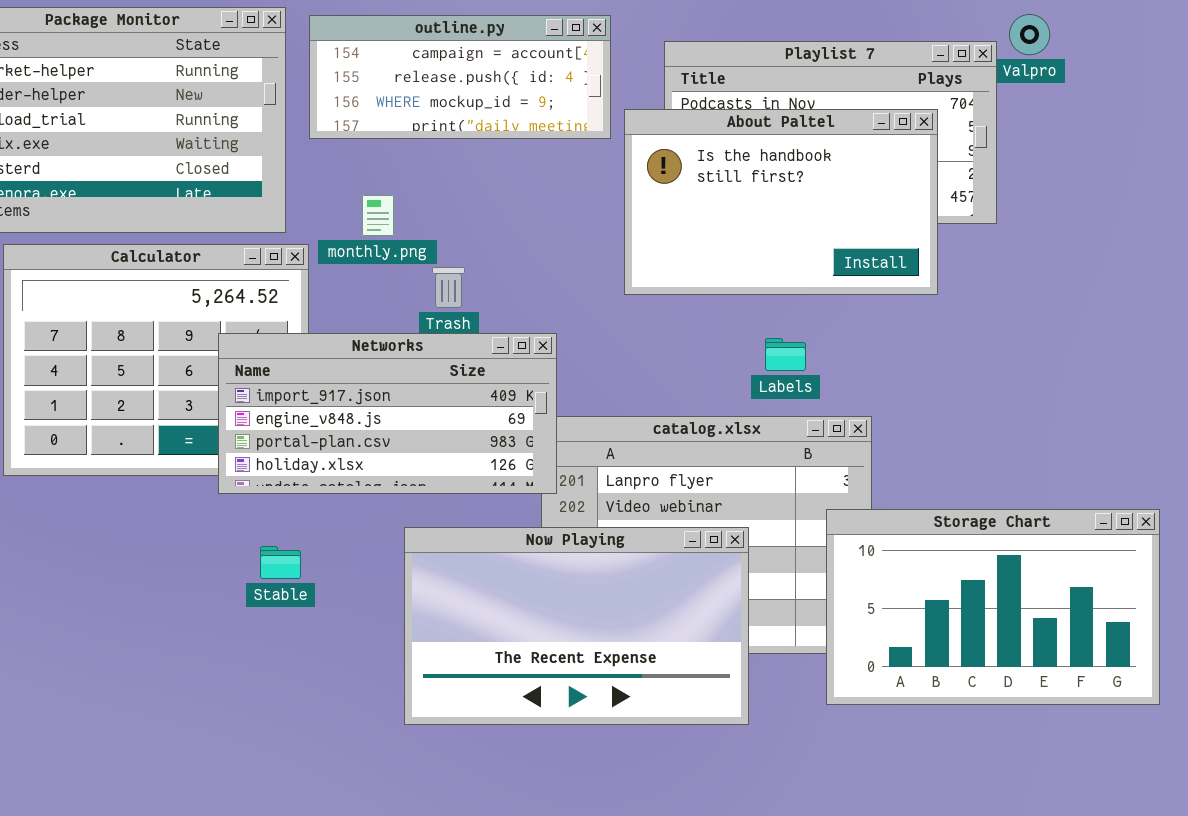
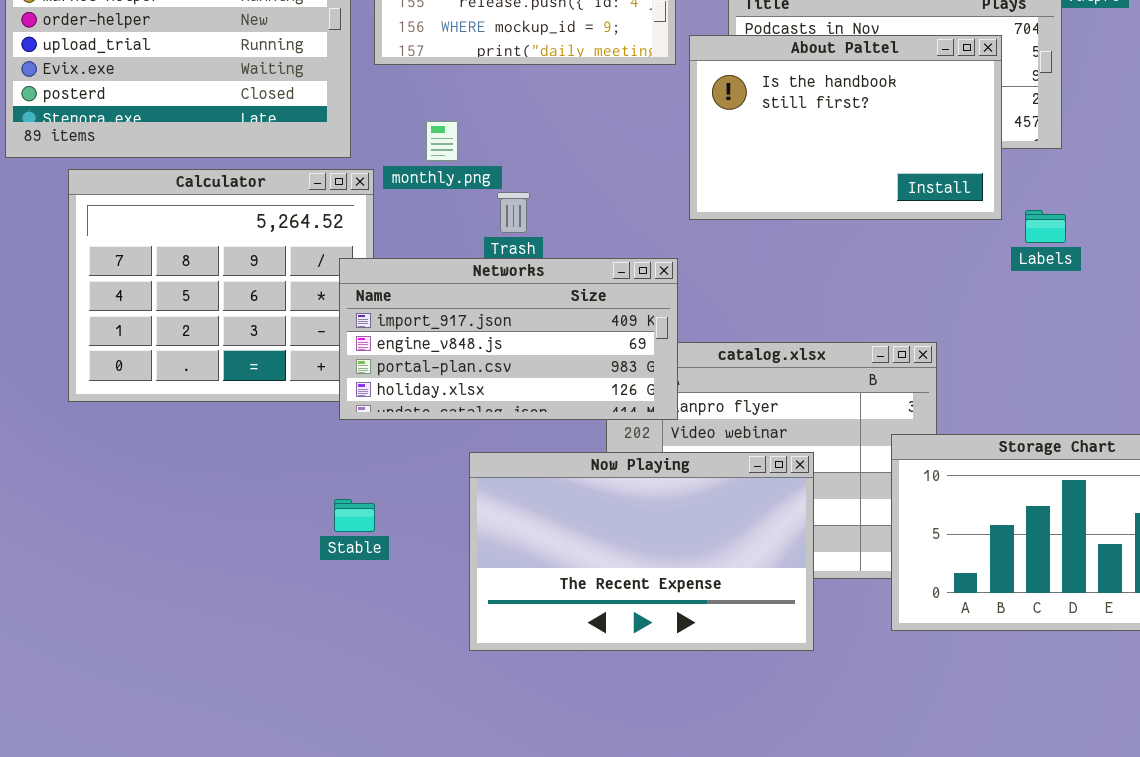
Networks: [218,333,557,494] -> [339,258,678,420], moved
Labels: [765,338,806,371] -> [1025,210,1066,243], moved
Stable: [260,546,301,579] -> [334,499,375,532], moved

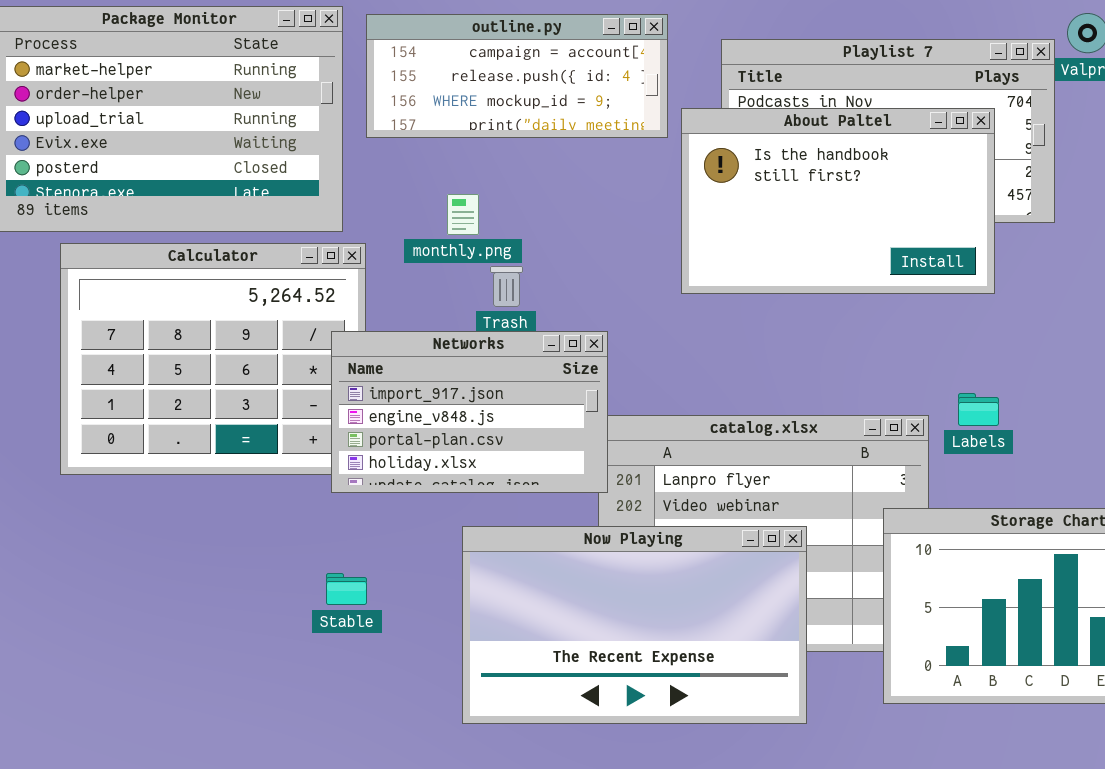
monthly.png: [426,121,458,161] -> [447,194,479,235], moved
Labels: [1025,210,1066,243] -> [958,393,999,426], moved
Networks: [339,258,678,420] -> [331,331,608,493], resized

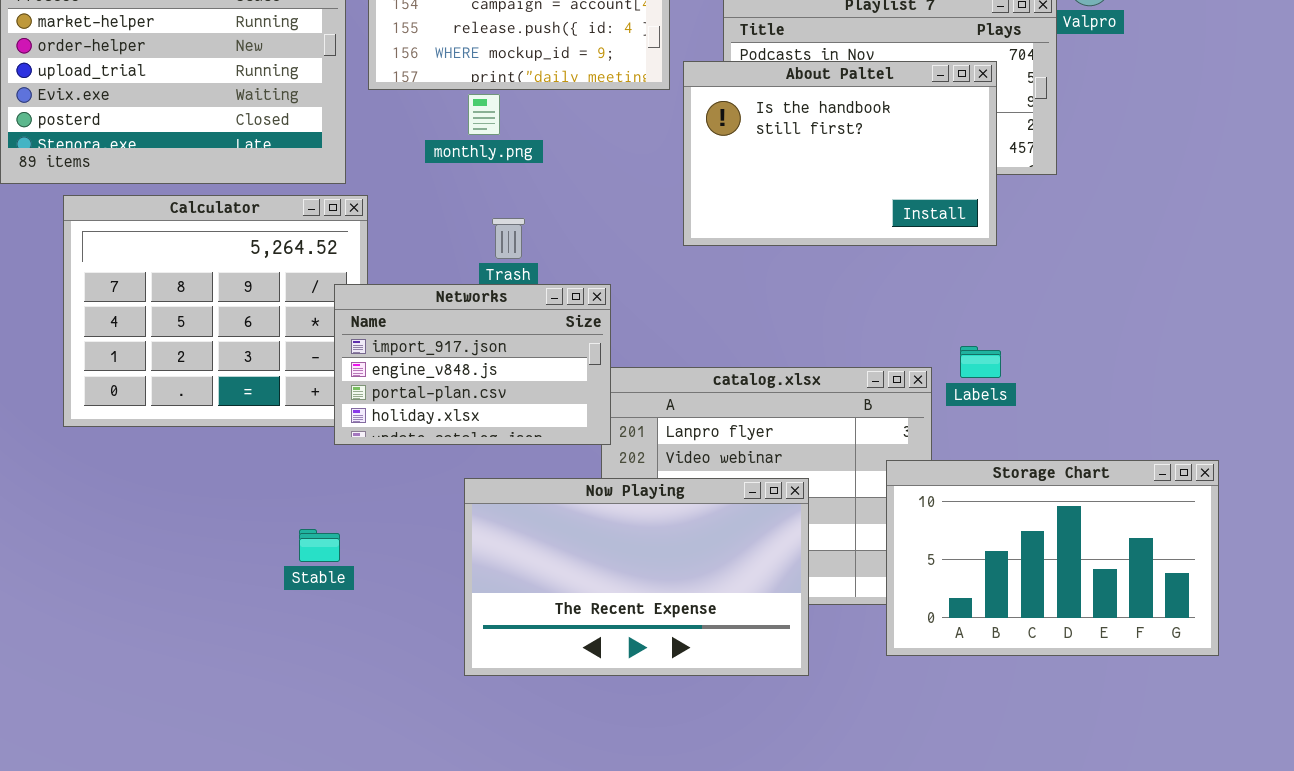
monthly.png: [447,194,479,235] -> [468,94,500,135], moved
Stable: [326,573,367,605] -> [299,529,340,562], moved

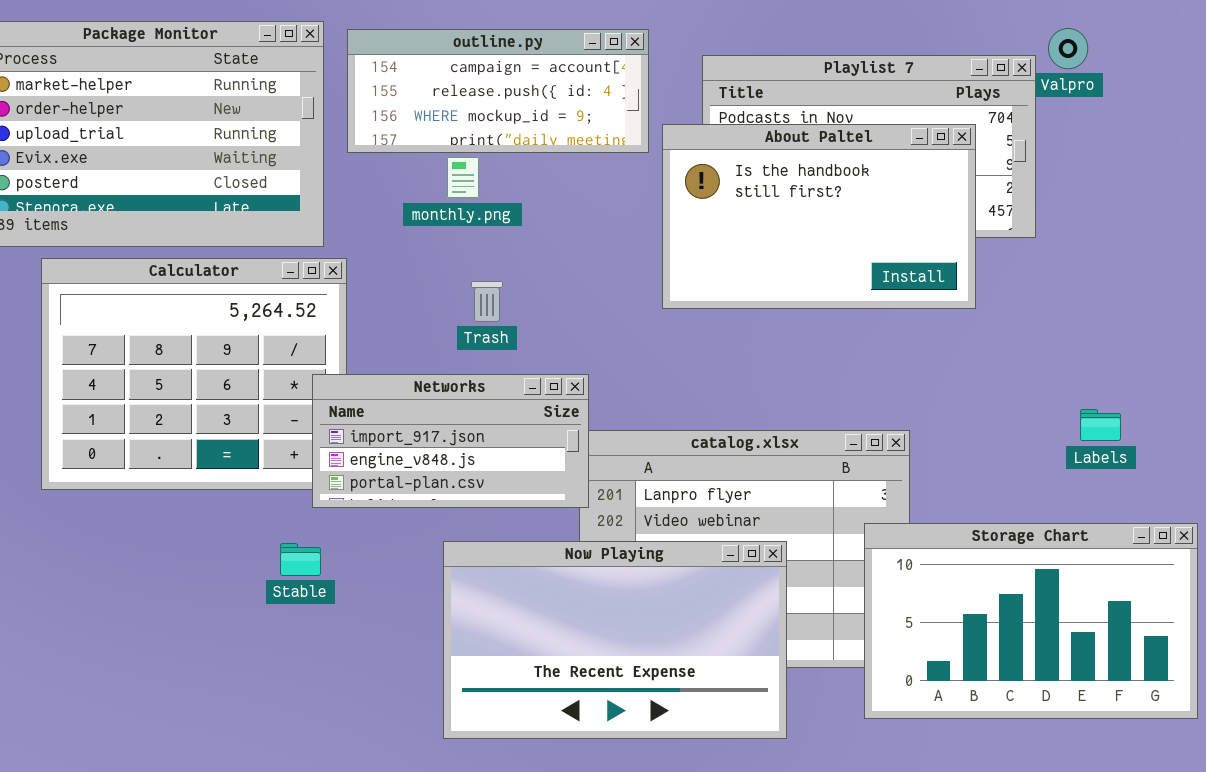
Networks: [334,284,611,445] -> [312,374,589,508], resized
Labels: [960,346,1001,378] -> [1080,409,1121,441], moved
Stable: [299,529,340,562] -> [280,543,321,576], moved

